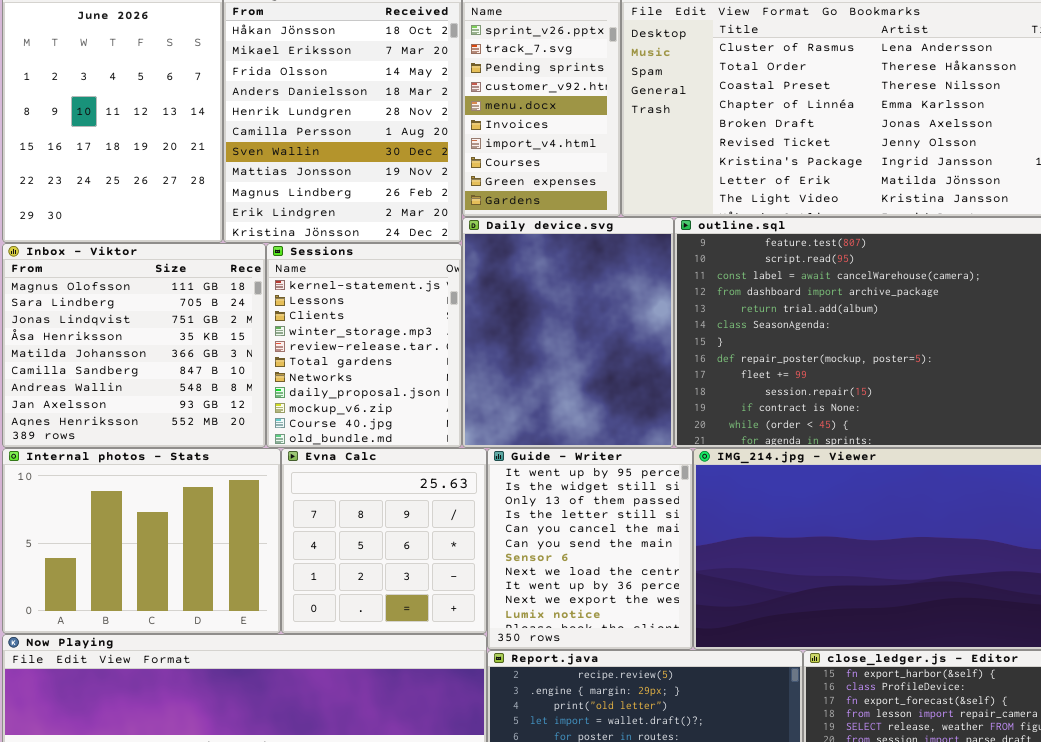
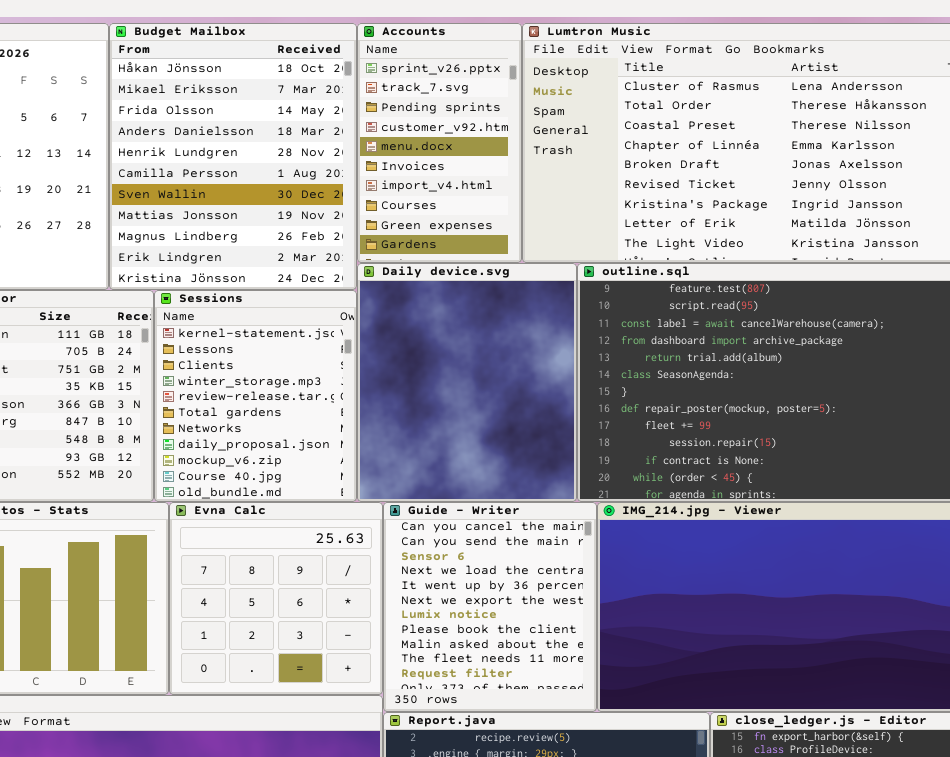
Guide - Writer: [487,448,693,650] -> [383,502,597,712], scrolled down 4 rows

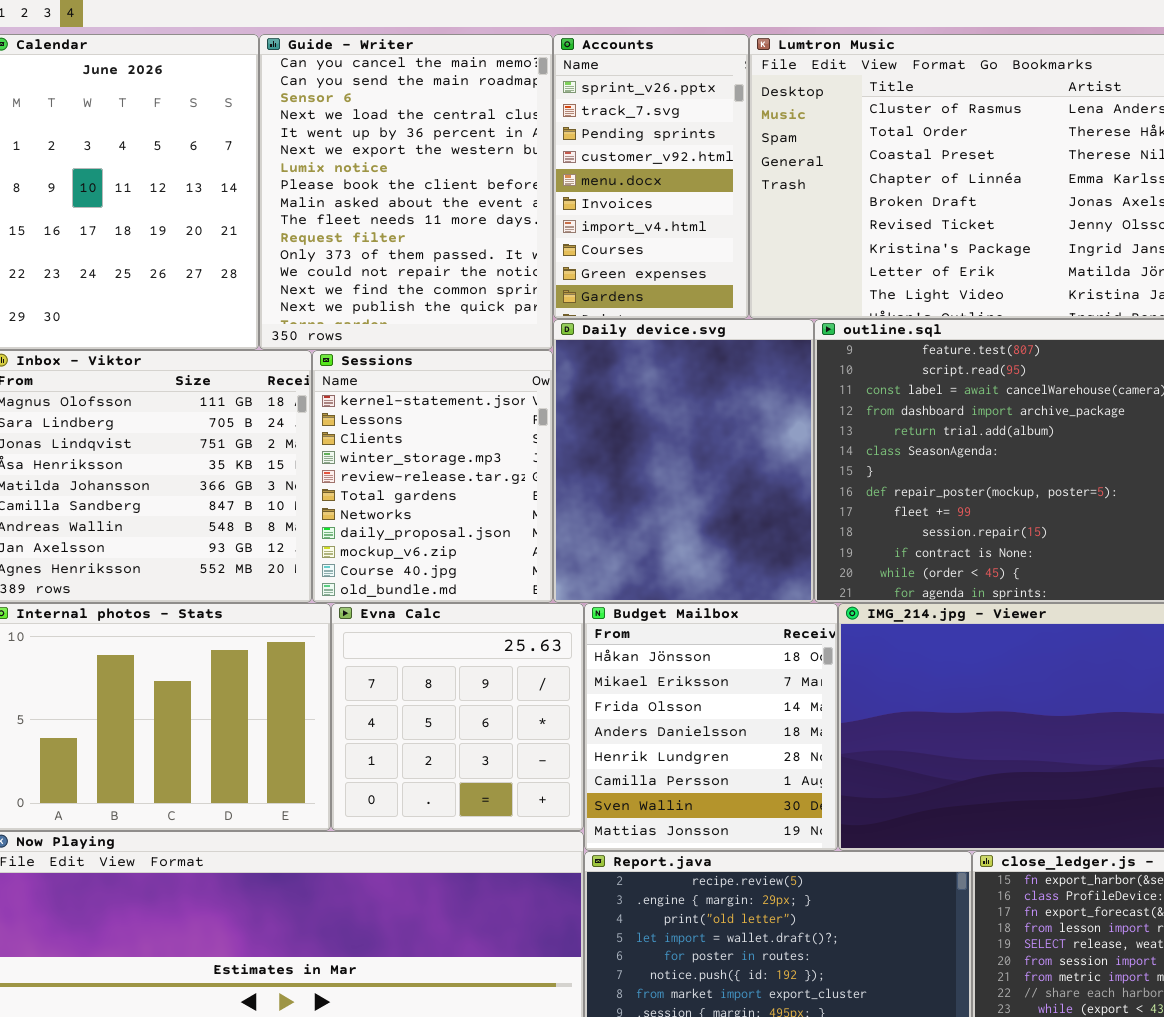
Budget Mailbox: [109,23,357,290] -> [584,603,838,851], moved, resized
Guide - Writer: [383,502,597,712] -> [259,34,553,350], moved, resized

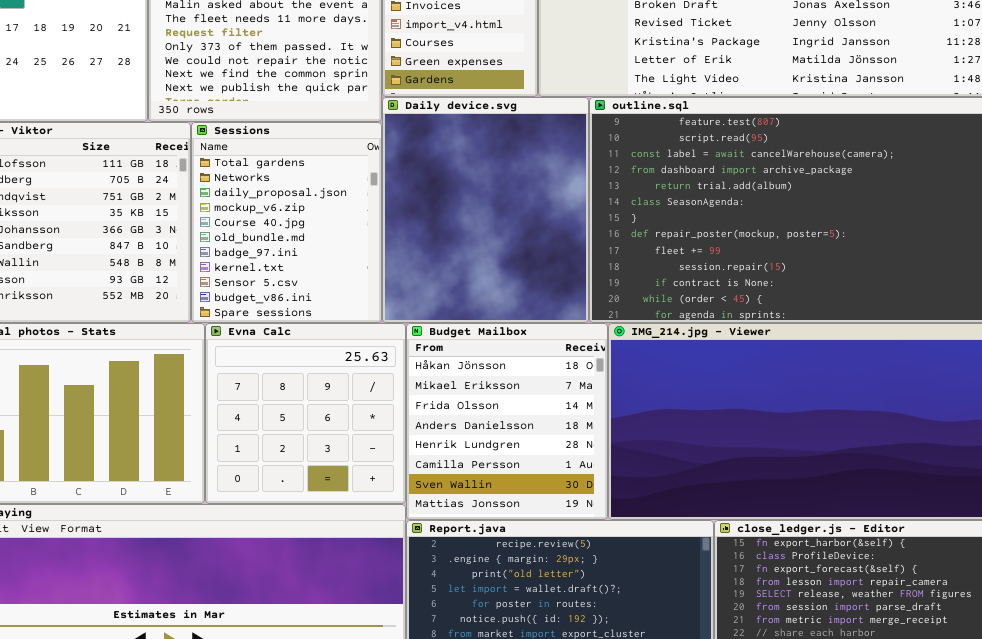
Sessions: [312,350,553,603] -> [191,122,382,323], scrolled down 5 rows

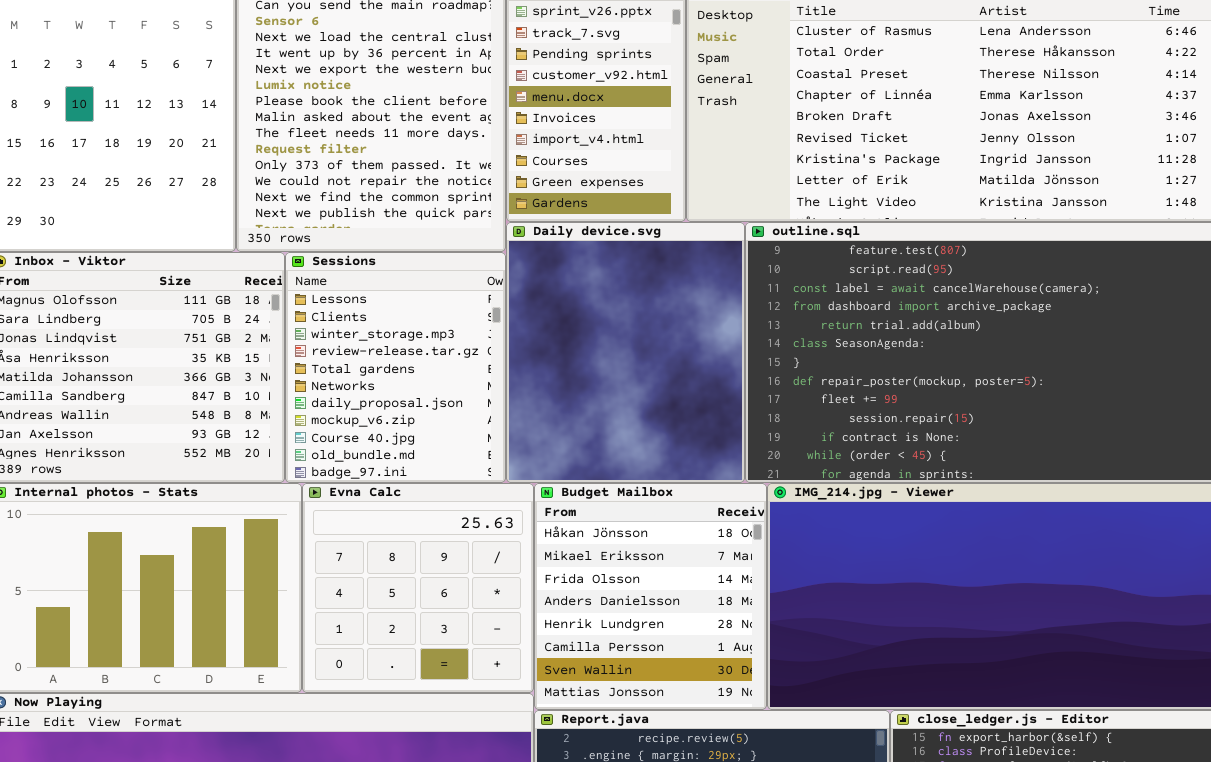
Sessions: [191,122,382,323] -> [285,252,506,483], scrolled up 4 rows

